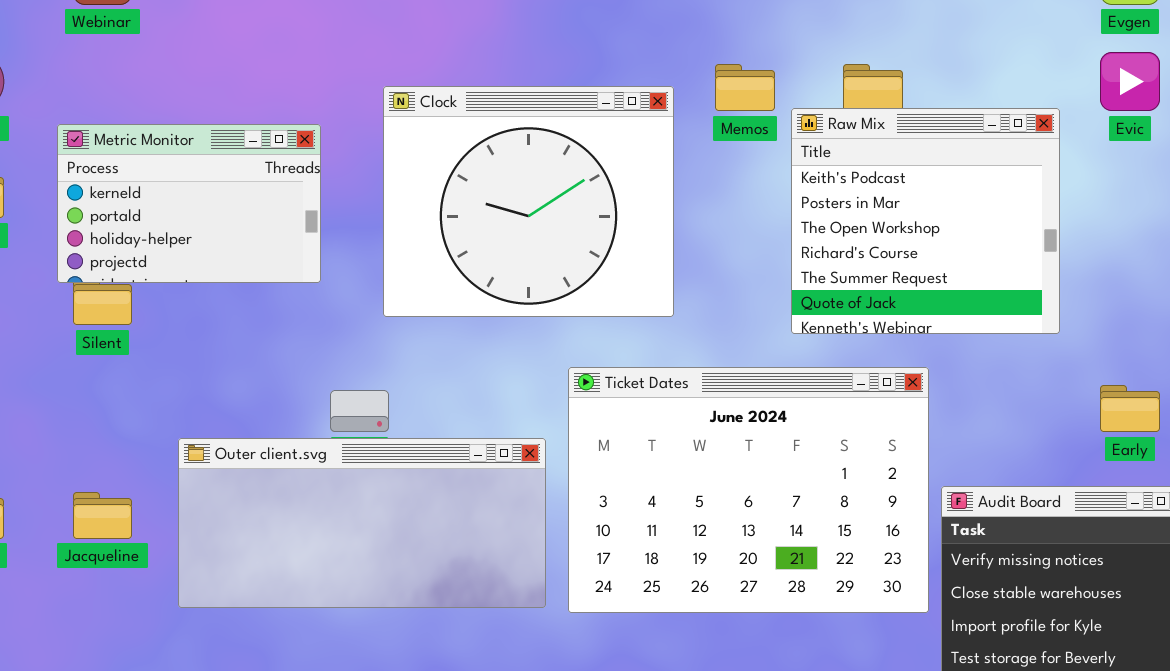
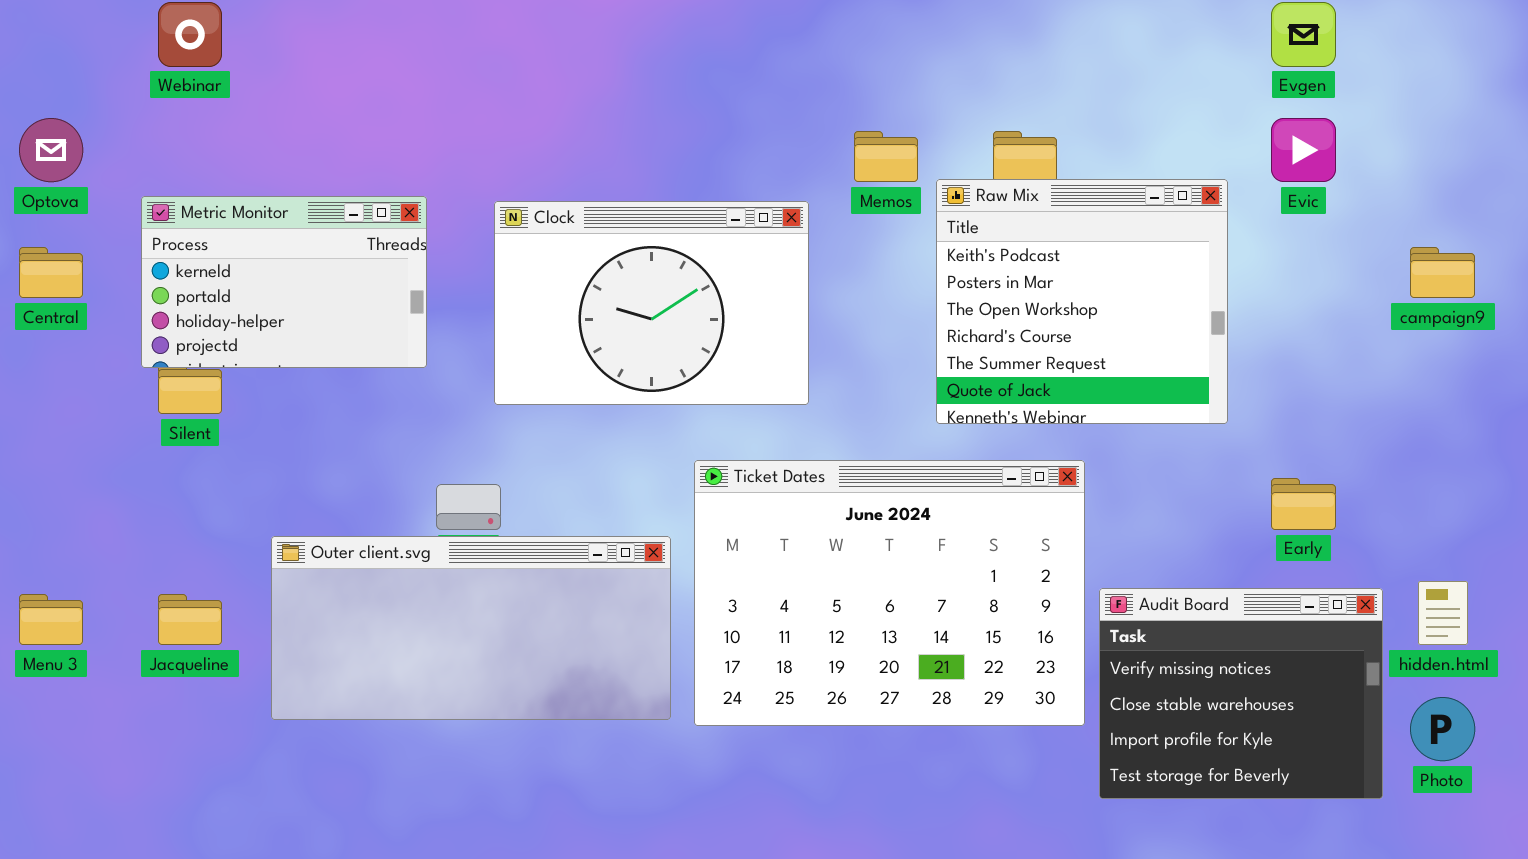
Clock: [383,86,674,317] -> [494,201,809,405], resized

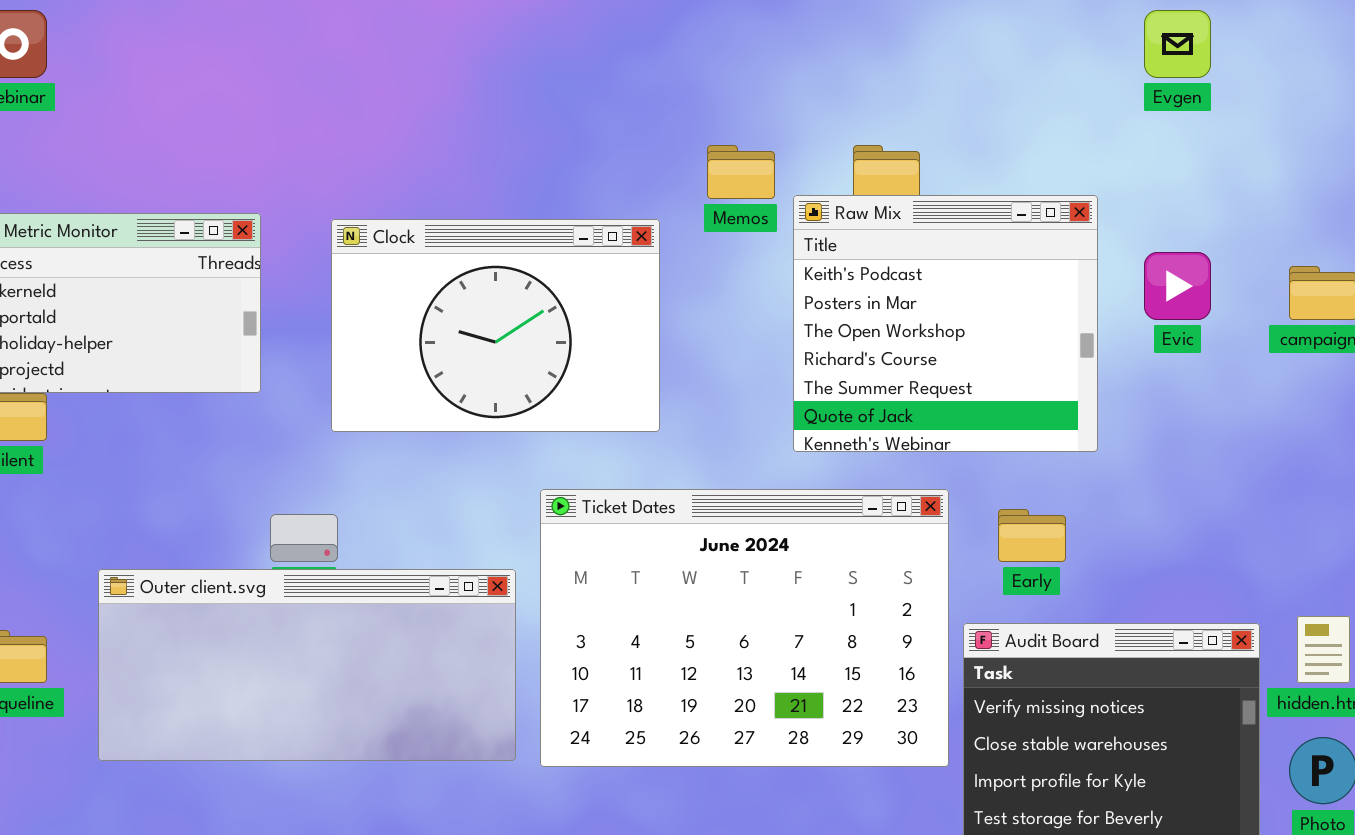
Evic: [1271,118,1336,182] -> [1144,252,1211,320], moved
Early: [1271,478,1336,530] -> [998,509,1066,562], moved

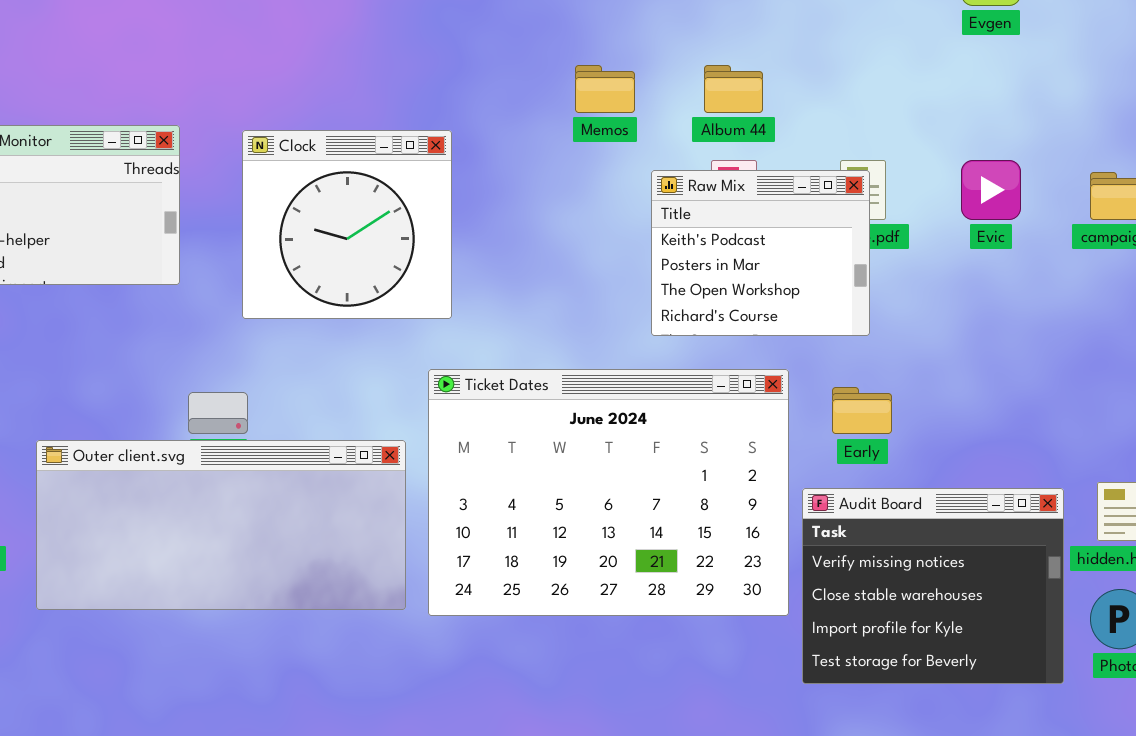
Raw Mix: [793,195,1098,452] -> [651,170,870,336], resized
Clock: [331,219,660,432] -> [242,130,452,319], resized

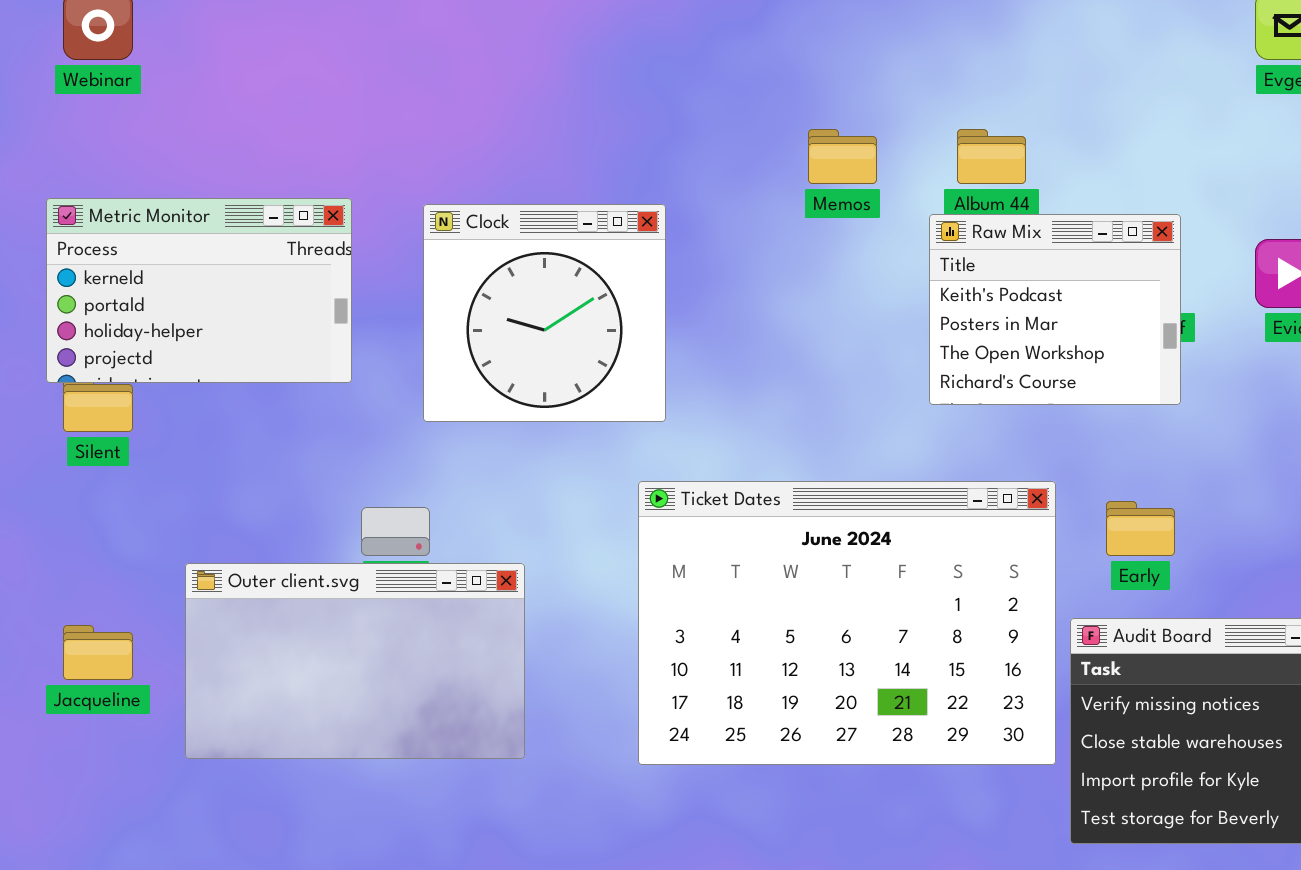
Raw Mix: [651,170,870,336] -> [929,214,1181,405], moved
Outer client.svg: [36,440,406,610] -> [185,563,525,759], resized

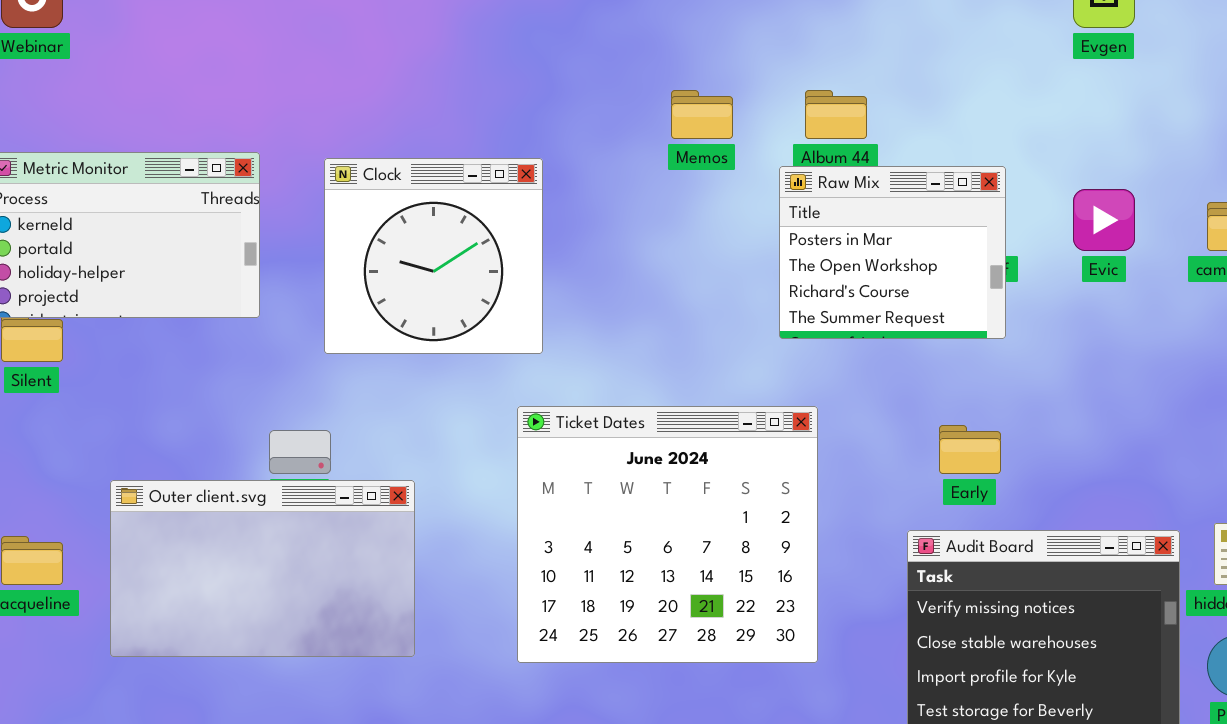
Raw Mix: [929,214,1181,405] -> [779,166,1006,339], scrolled down 1 row
Ticket Dates: [638,481,1056,765] -> [517,406,818,663], resized

